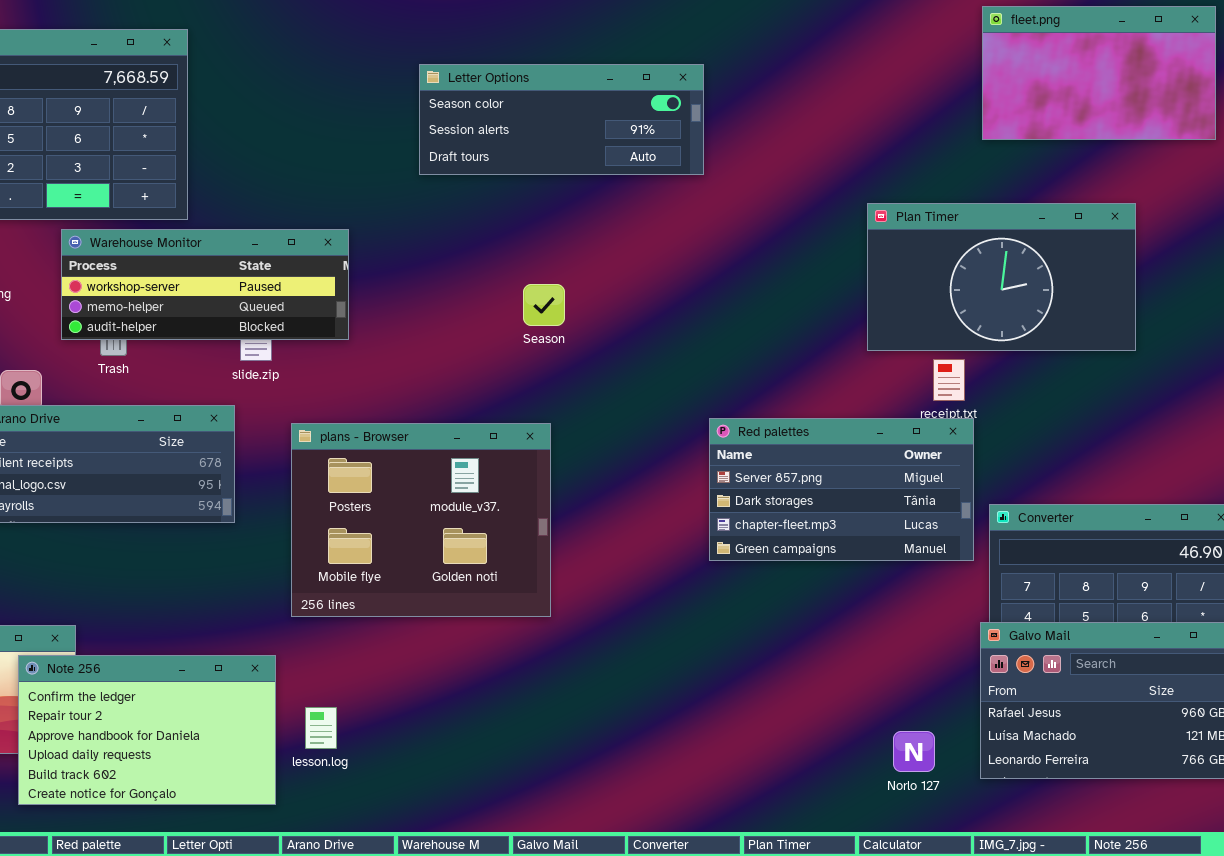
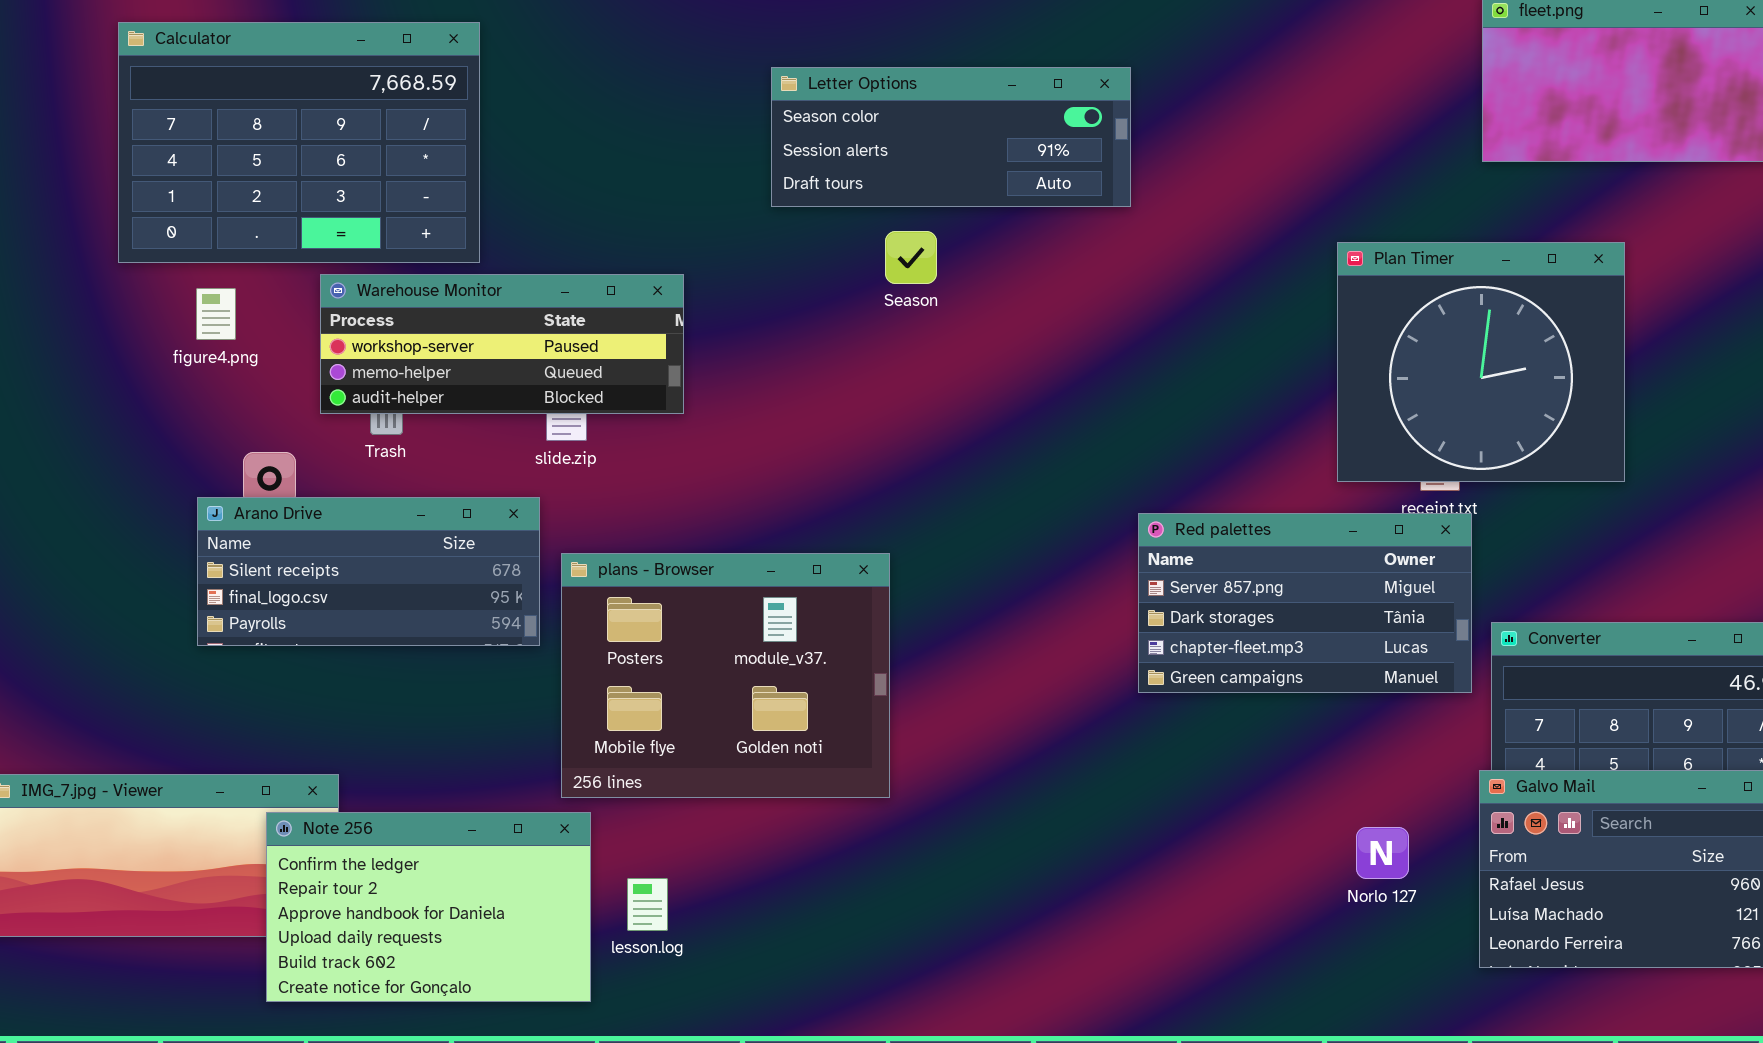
Plan Timer: [867,203,1136,351] -> [1337,242,1625,482], resized
Season: [523,284,565,326] -> [885,231,937,284], moved
plans - Browser: [291,423,551,617] -> [561,553,890,798], moved
Norlo 127: [893,731,935,772] -> [1356,827,1409,879], moved

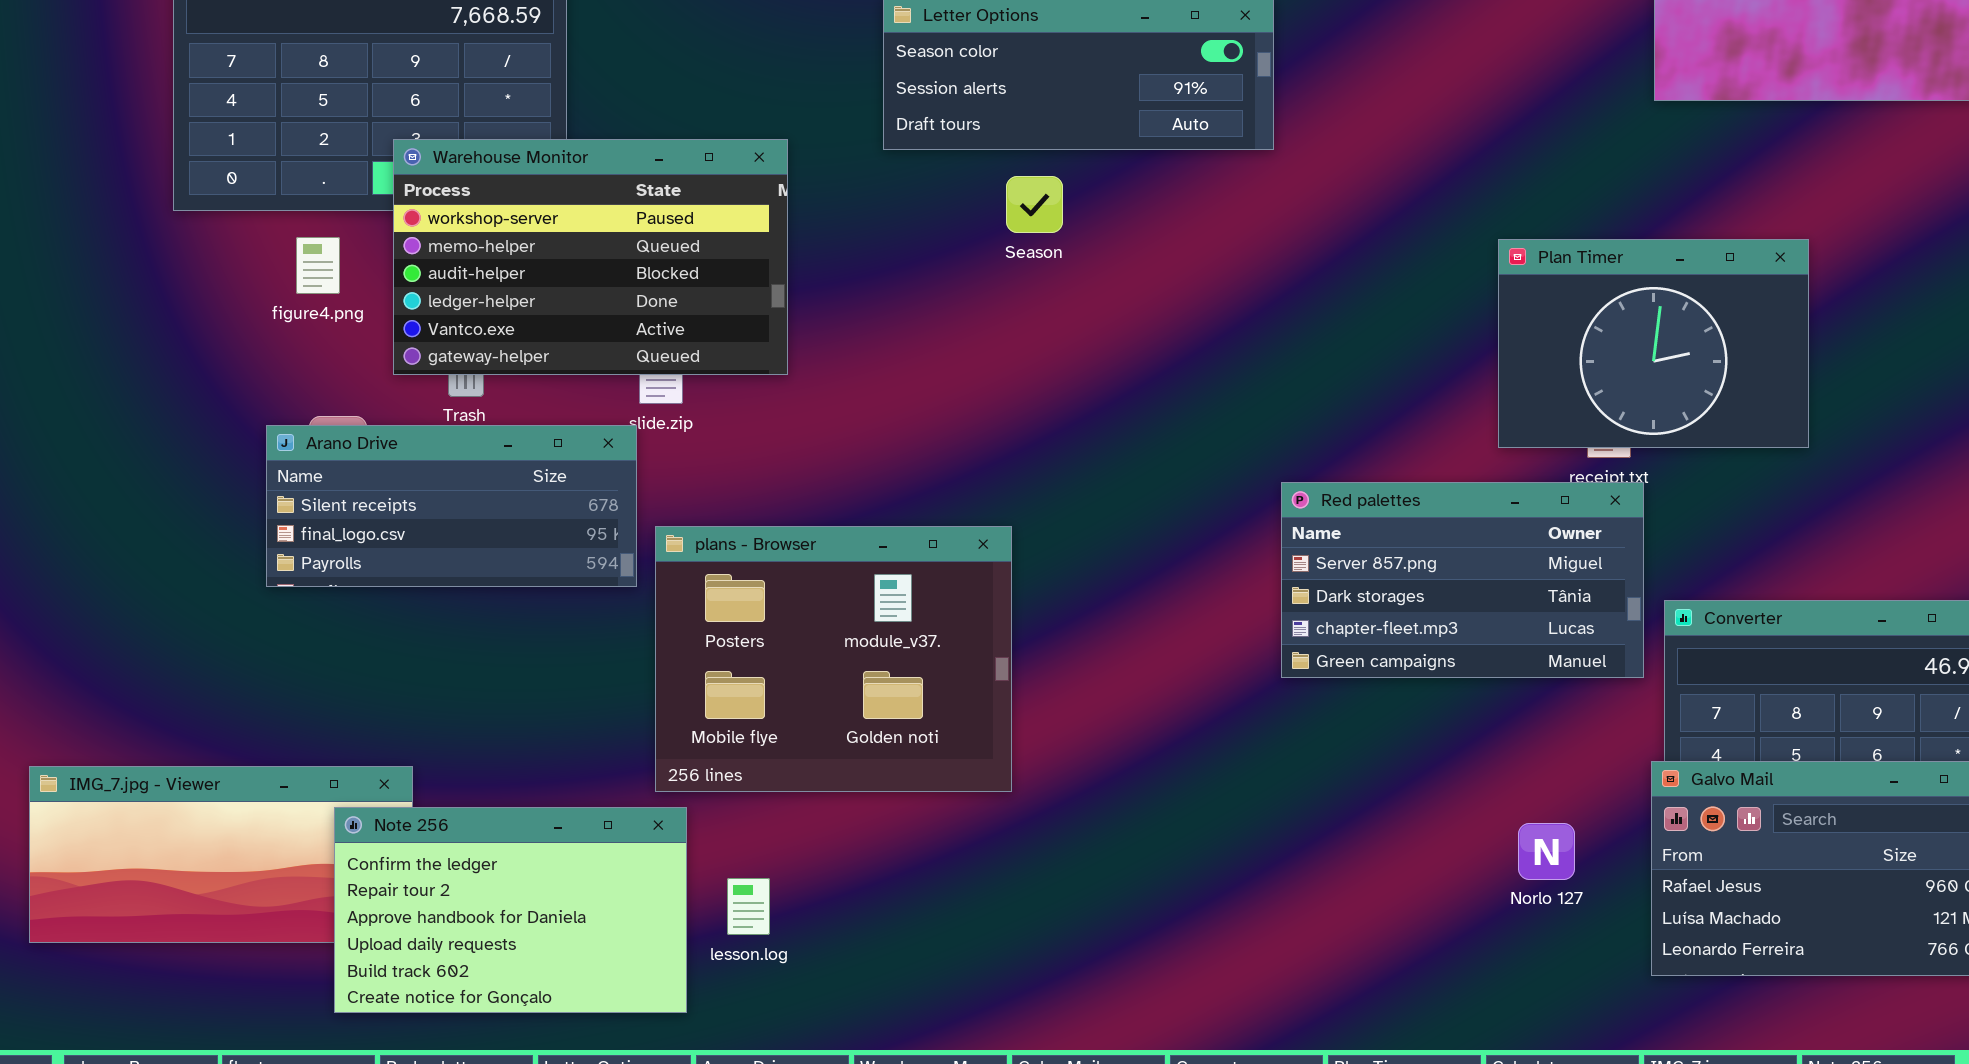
Plan Timer: [1337,242,1625,482] -> [1498,239,1809,448], resized
Warehouse Monitor: [320,274,684,414] -> [393,139,788,375], resized
figure4.png: [196,288,236,340] -> [296,237,340,294], moved
Arano Drive: [197,497,540,646] -> [266,425,637,587], moved

